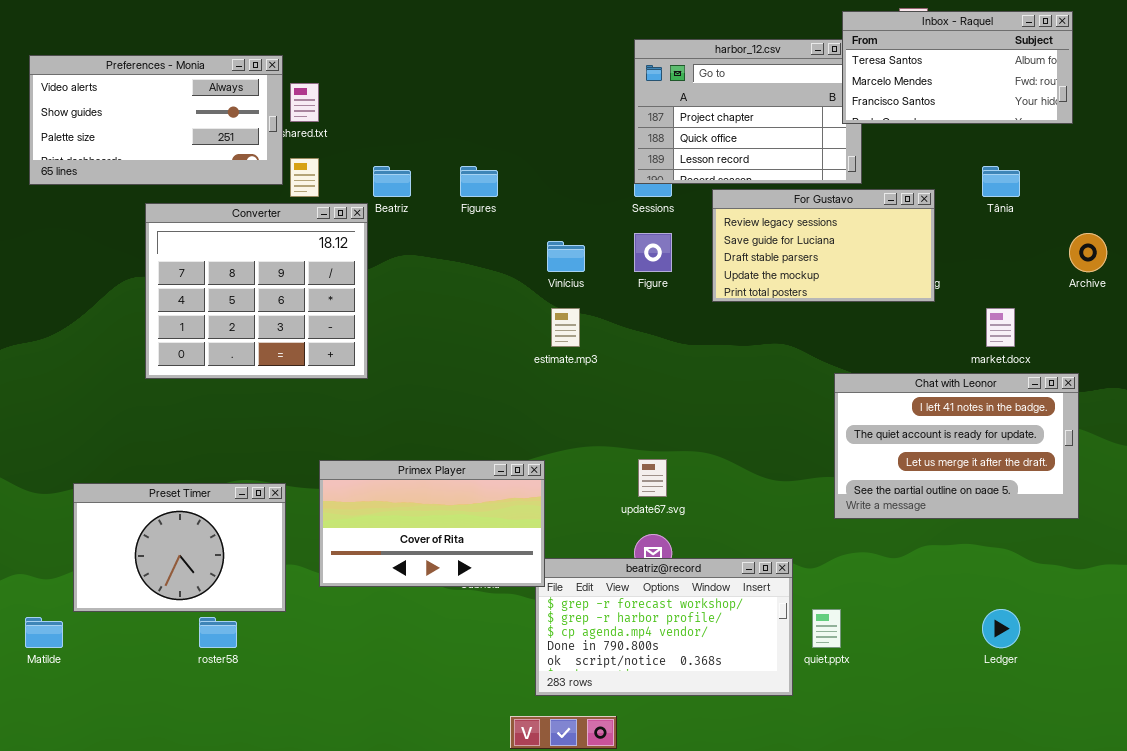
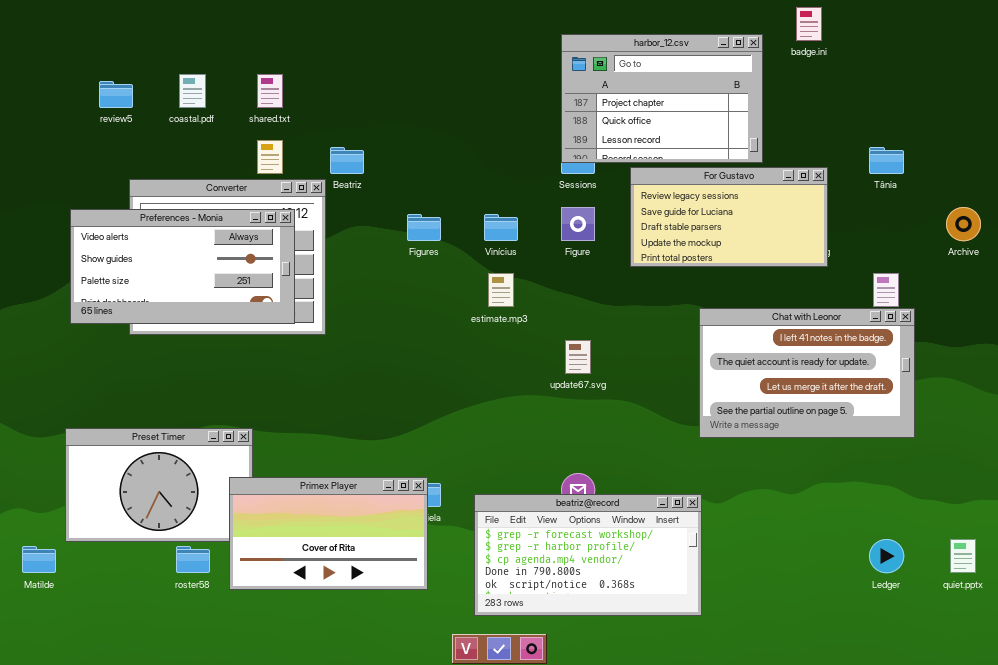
Inbox - Raquel: [842,11,1073,124] -> none, closed
Preferences - Monia: [29,55,283,185] -> [70,209,295,324], moved
Figures: [460,166,498,197] -> [407,214,441,241], moved
Chat with Leonor: [834,373,1079,519] -> [699,308,915,438], moved
update67.svg: [638,459,667,497] -> [565,340,591,374], moved
Primex Player: [319,460,545,587] -> [229,477,428,590], moved
quiet.pptx: [812,609,841,648] -> [950,539,976,573], moved

